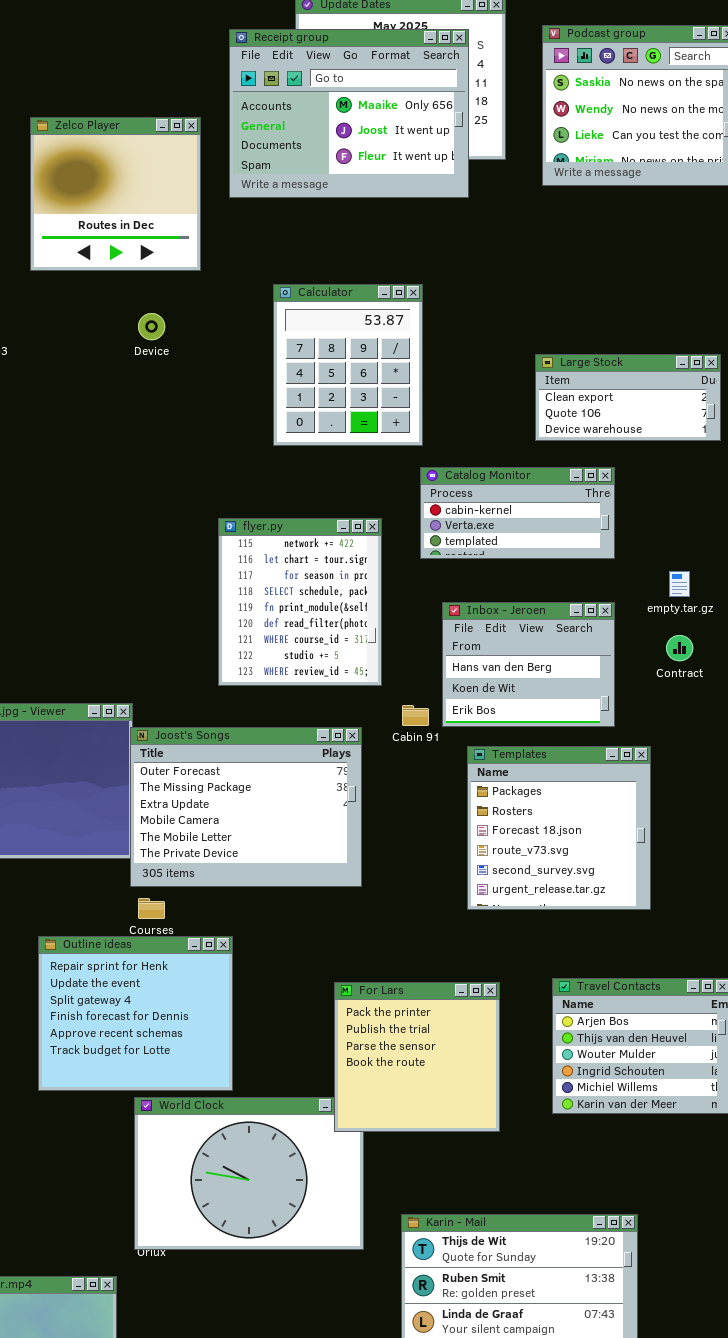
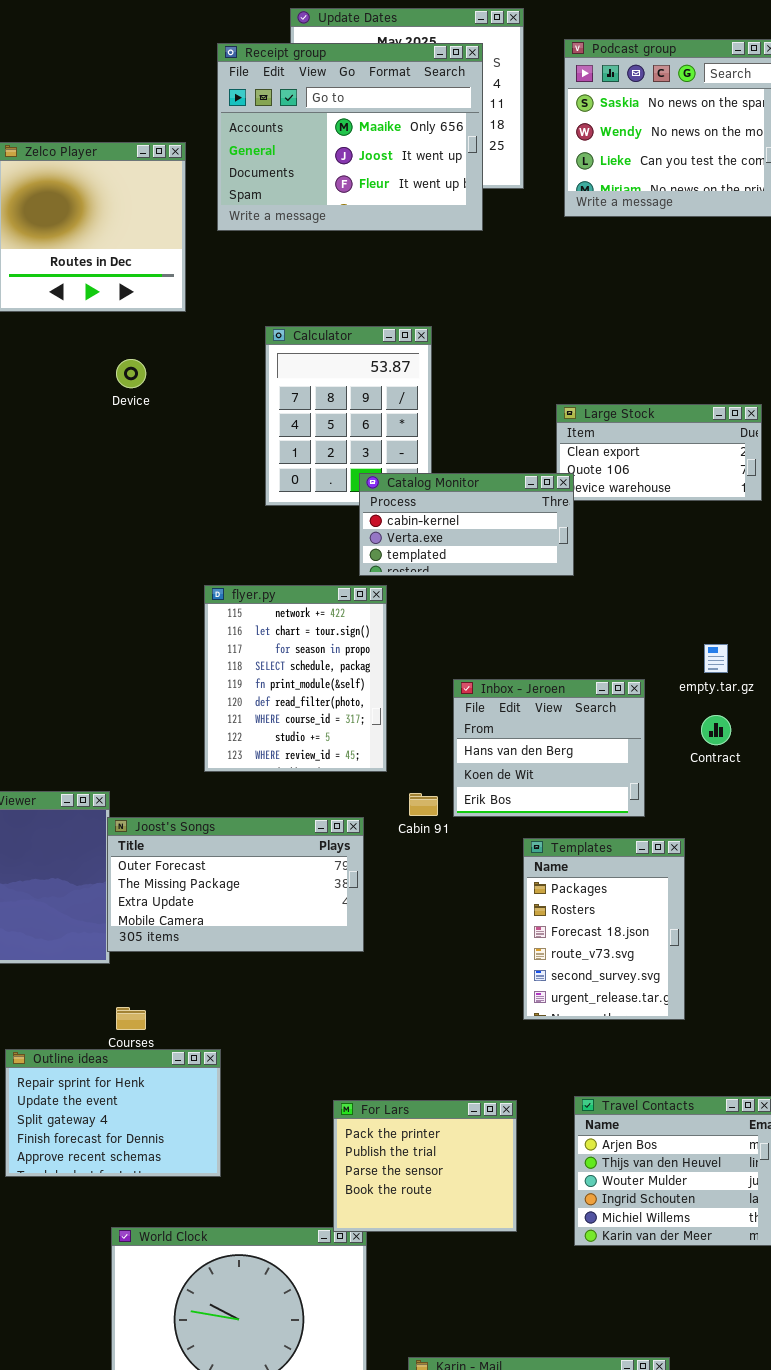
Catalog Monitor: [420,467,615,559] -> [359,473,574,576], moved
Joost's Songs: [130,727,362,887] -> [107,817,364,952], resized
Templates: [467,746,651,910] -> [523,838,685,1020], resized
Outline ideas: [38,936,233,1091] -> [5,1049,221,1177], resized
For Lars: [334,982,500,1132] -> [333,1100,517,1232], resized

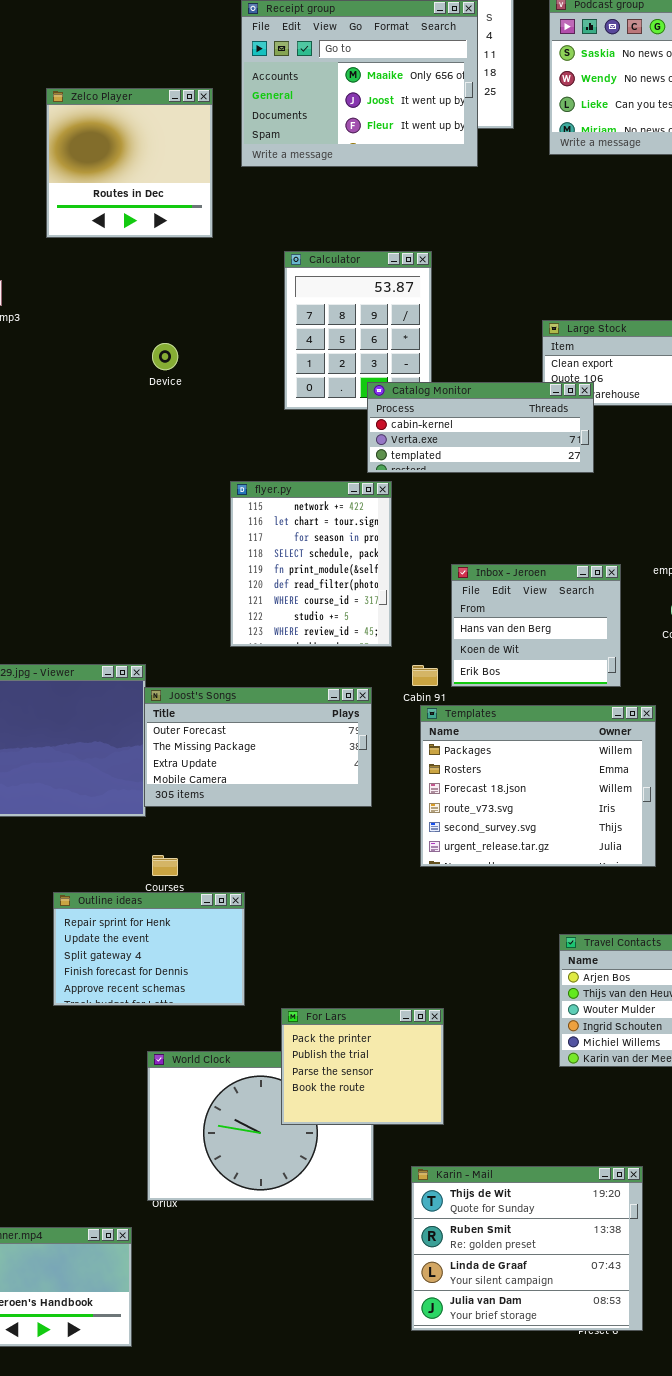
Device: [116,359,146,388] -> [152,343,178,370], moved
Catalog Monitor: [359,473,574,576] -> [367,382,594,473], resized
Templates: [523,838,685,1020] -> [420,705,656,867], resized
For Lars: [333,1100,517,1232] -> [281,1008,444,1125], moved

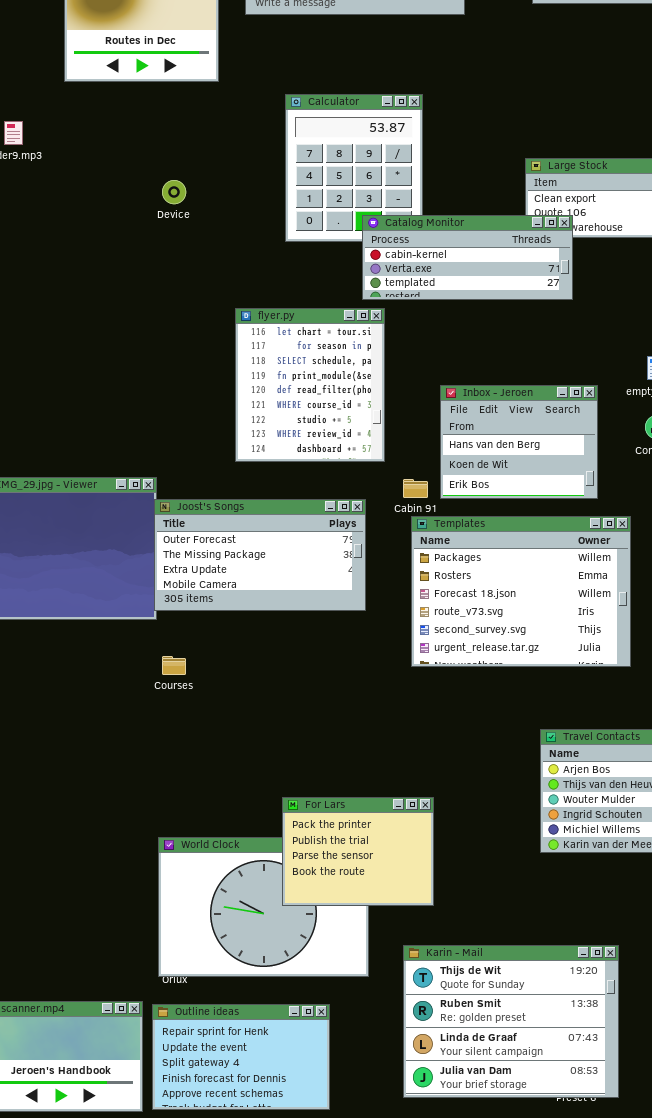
flyer.py: [230,481,392,647] -> [235,308,385,462], scrolled down 1 row
Outline ideas: [53,892,245,1006] -> [152,1004,330,1110], moved

